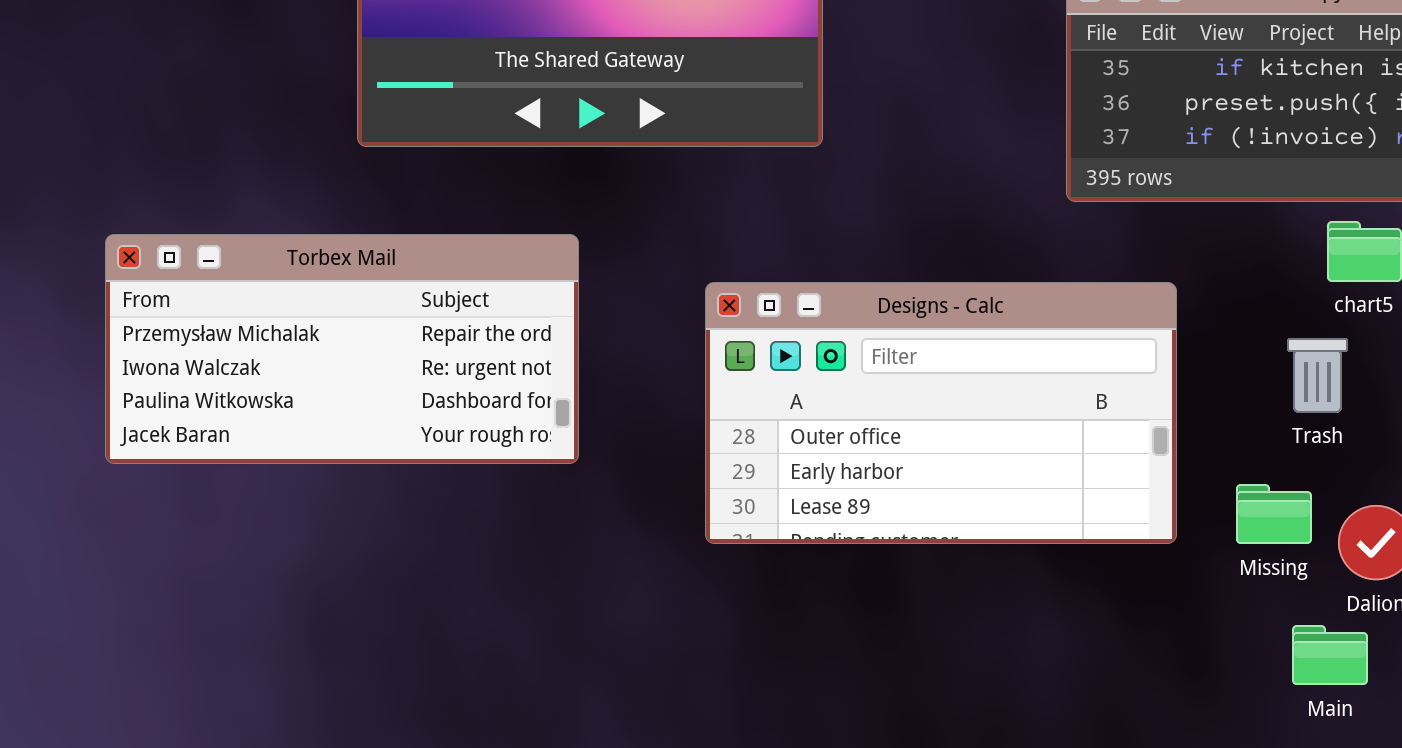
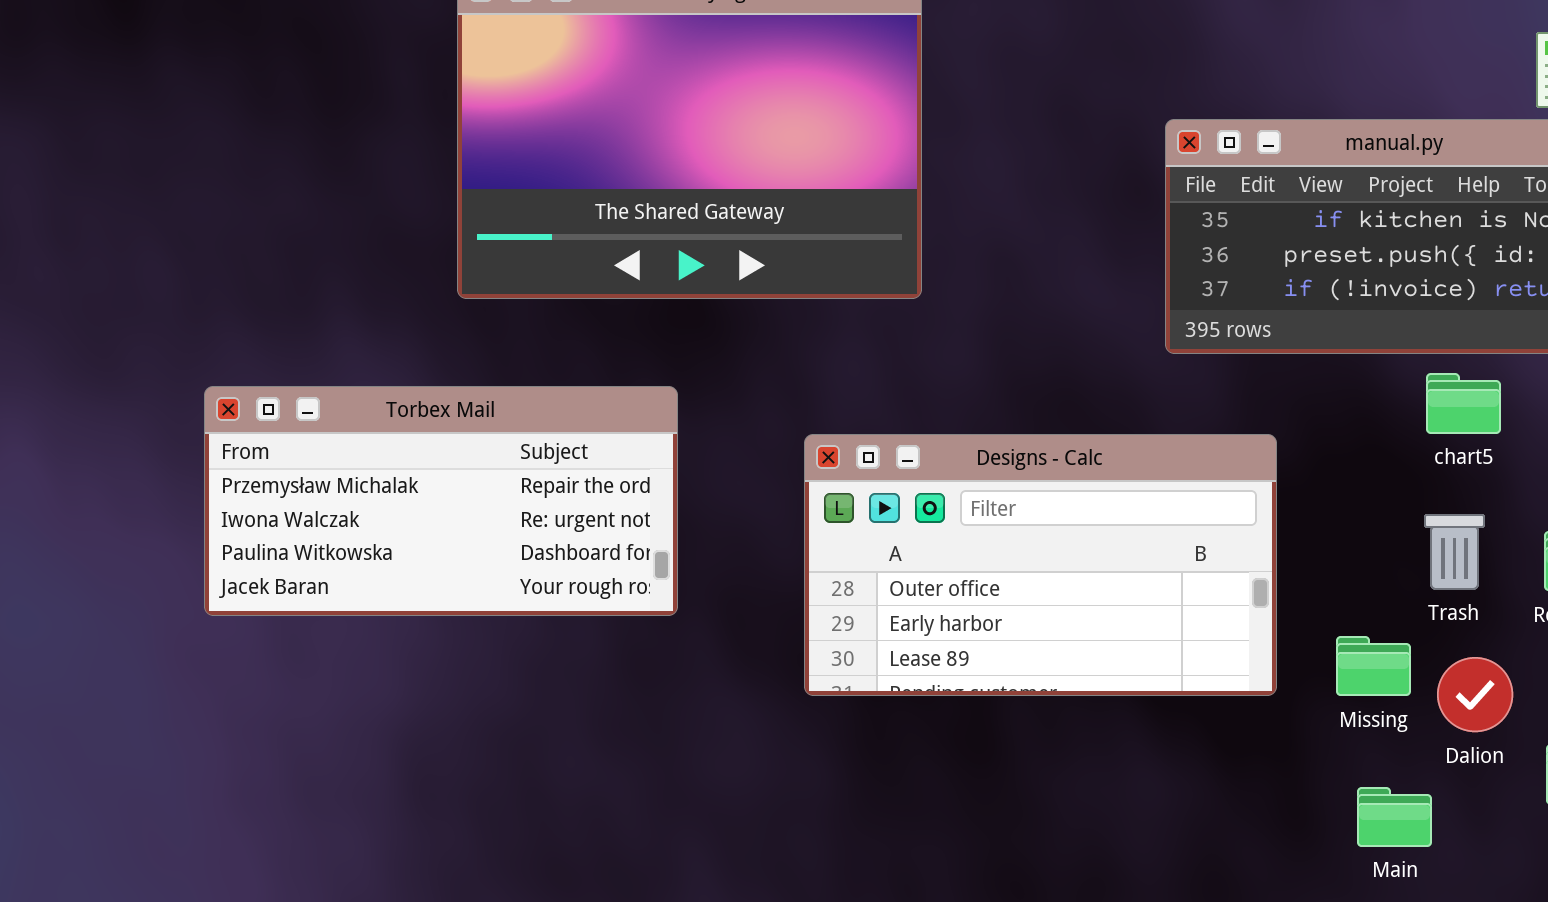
Trash: [1287,338,1348,413] -> [1424,514,1485,590], moved
Main: [1292,625,1368,685] -> [1357,787,1432,847], moved

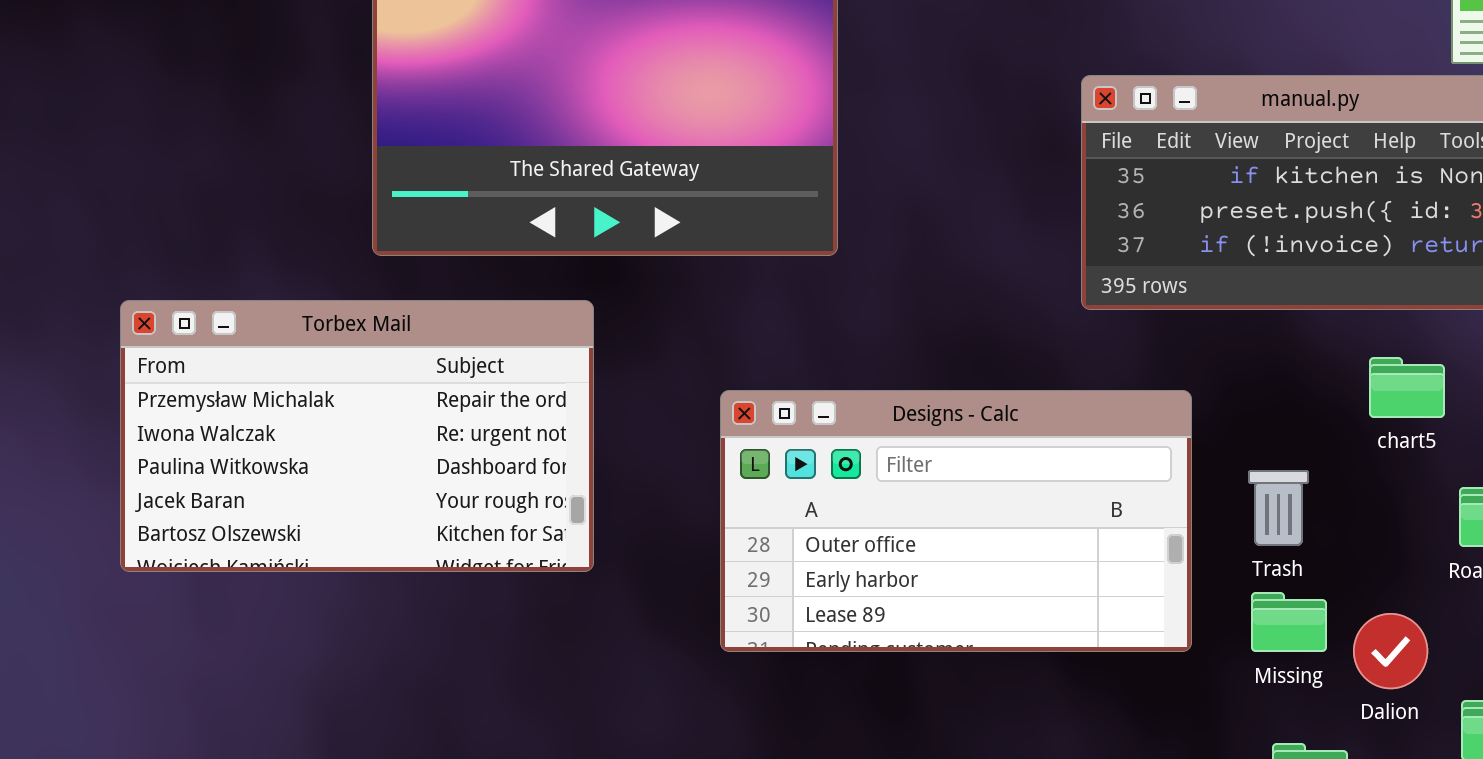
chart5: [1426,373,1501,434] -> [1369,357,1445,418], moved
Torbex Mail: [204,386,678,616] -> [120,300,594,572], resized
Trash: [1424,514,1485,590] -> [1248,470,1309,546], moved

